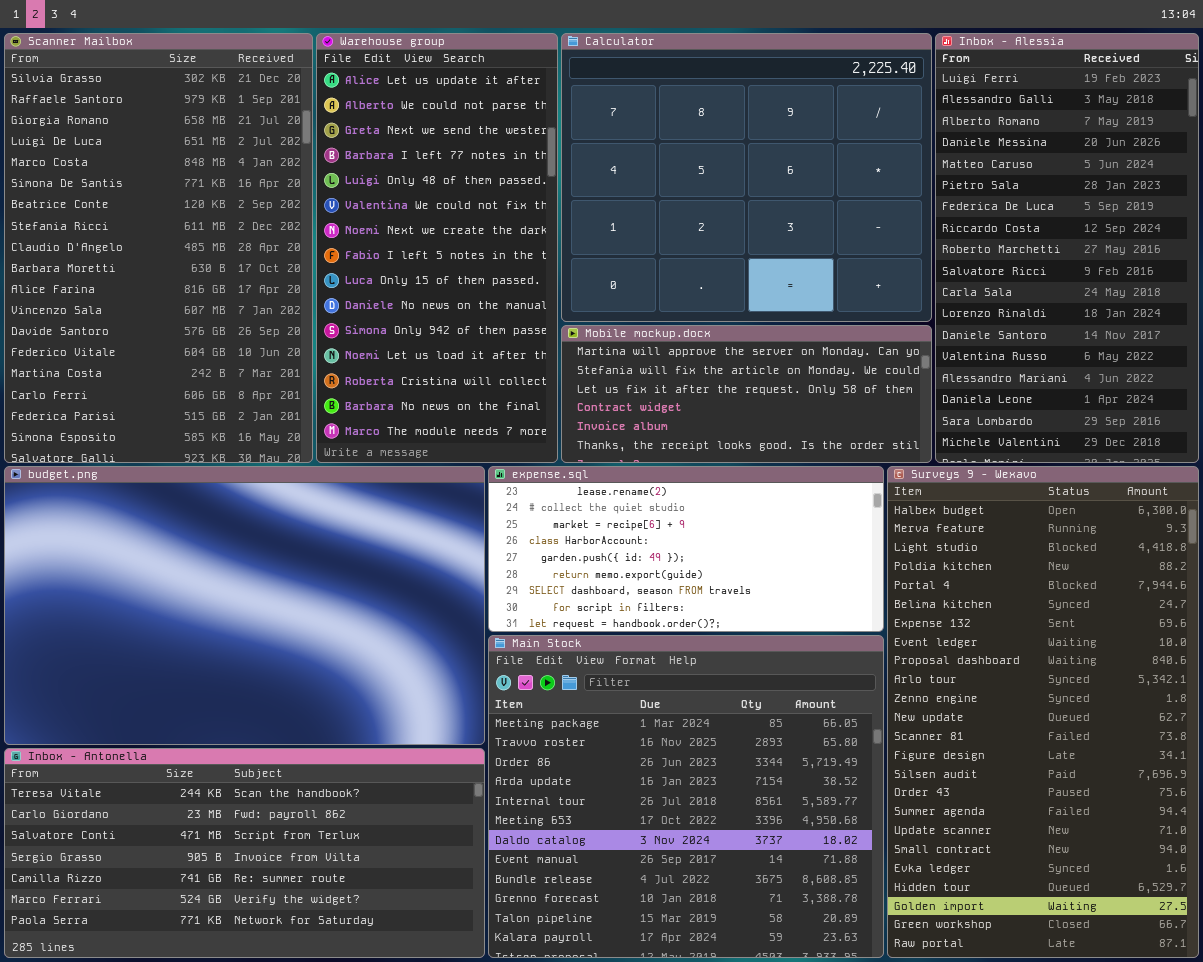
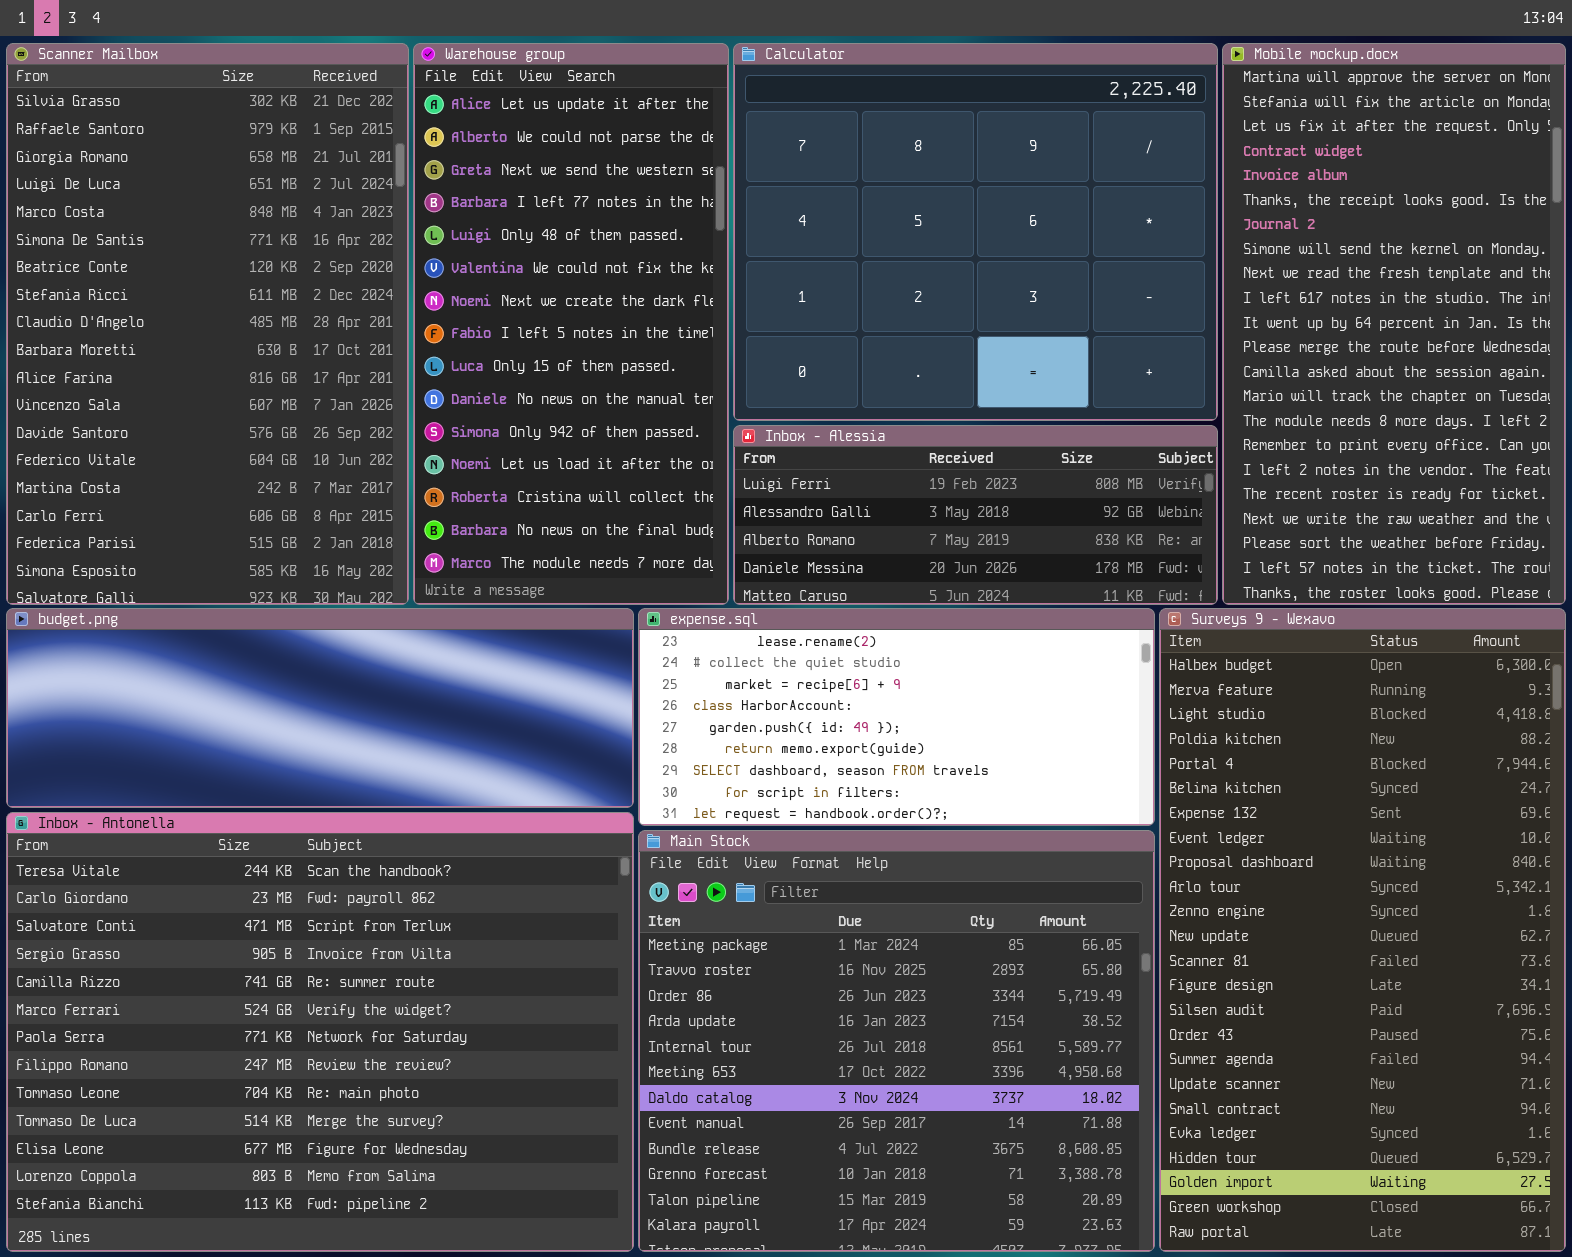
Inbox - Alessia: [935,33,1199,463] -> [733,425,1218,605], moved, resized
Mobile mockup.docx: [561,325,932,463] -> [1222,43,1566,605], moved, resized
budget.png: [4,466,485,745] -> [6,608,634,808], resized
Inbox - Antonella: [4,748,485,958] -> [6,812,634,1252], resized

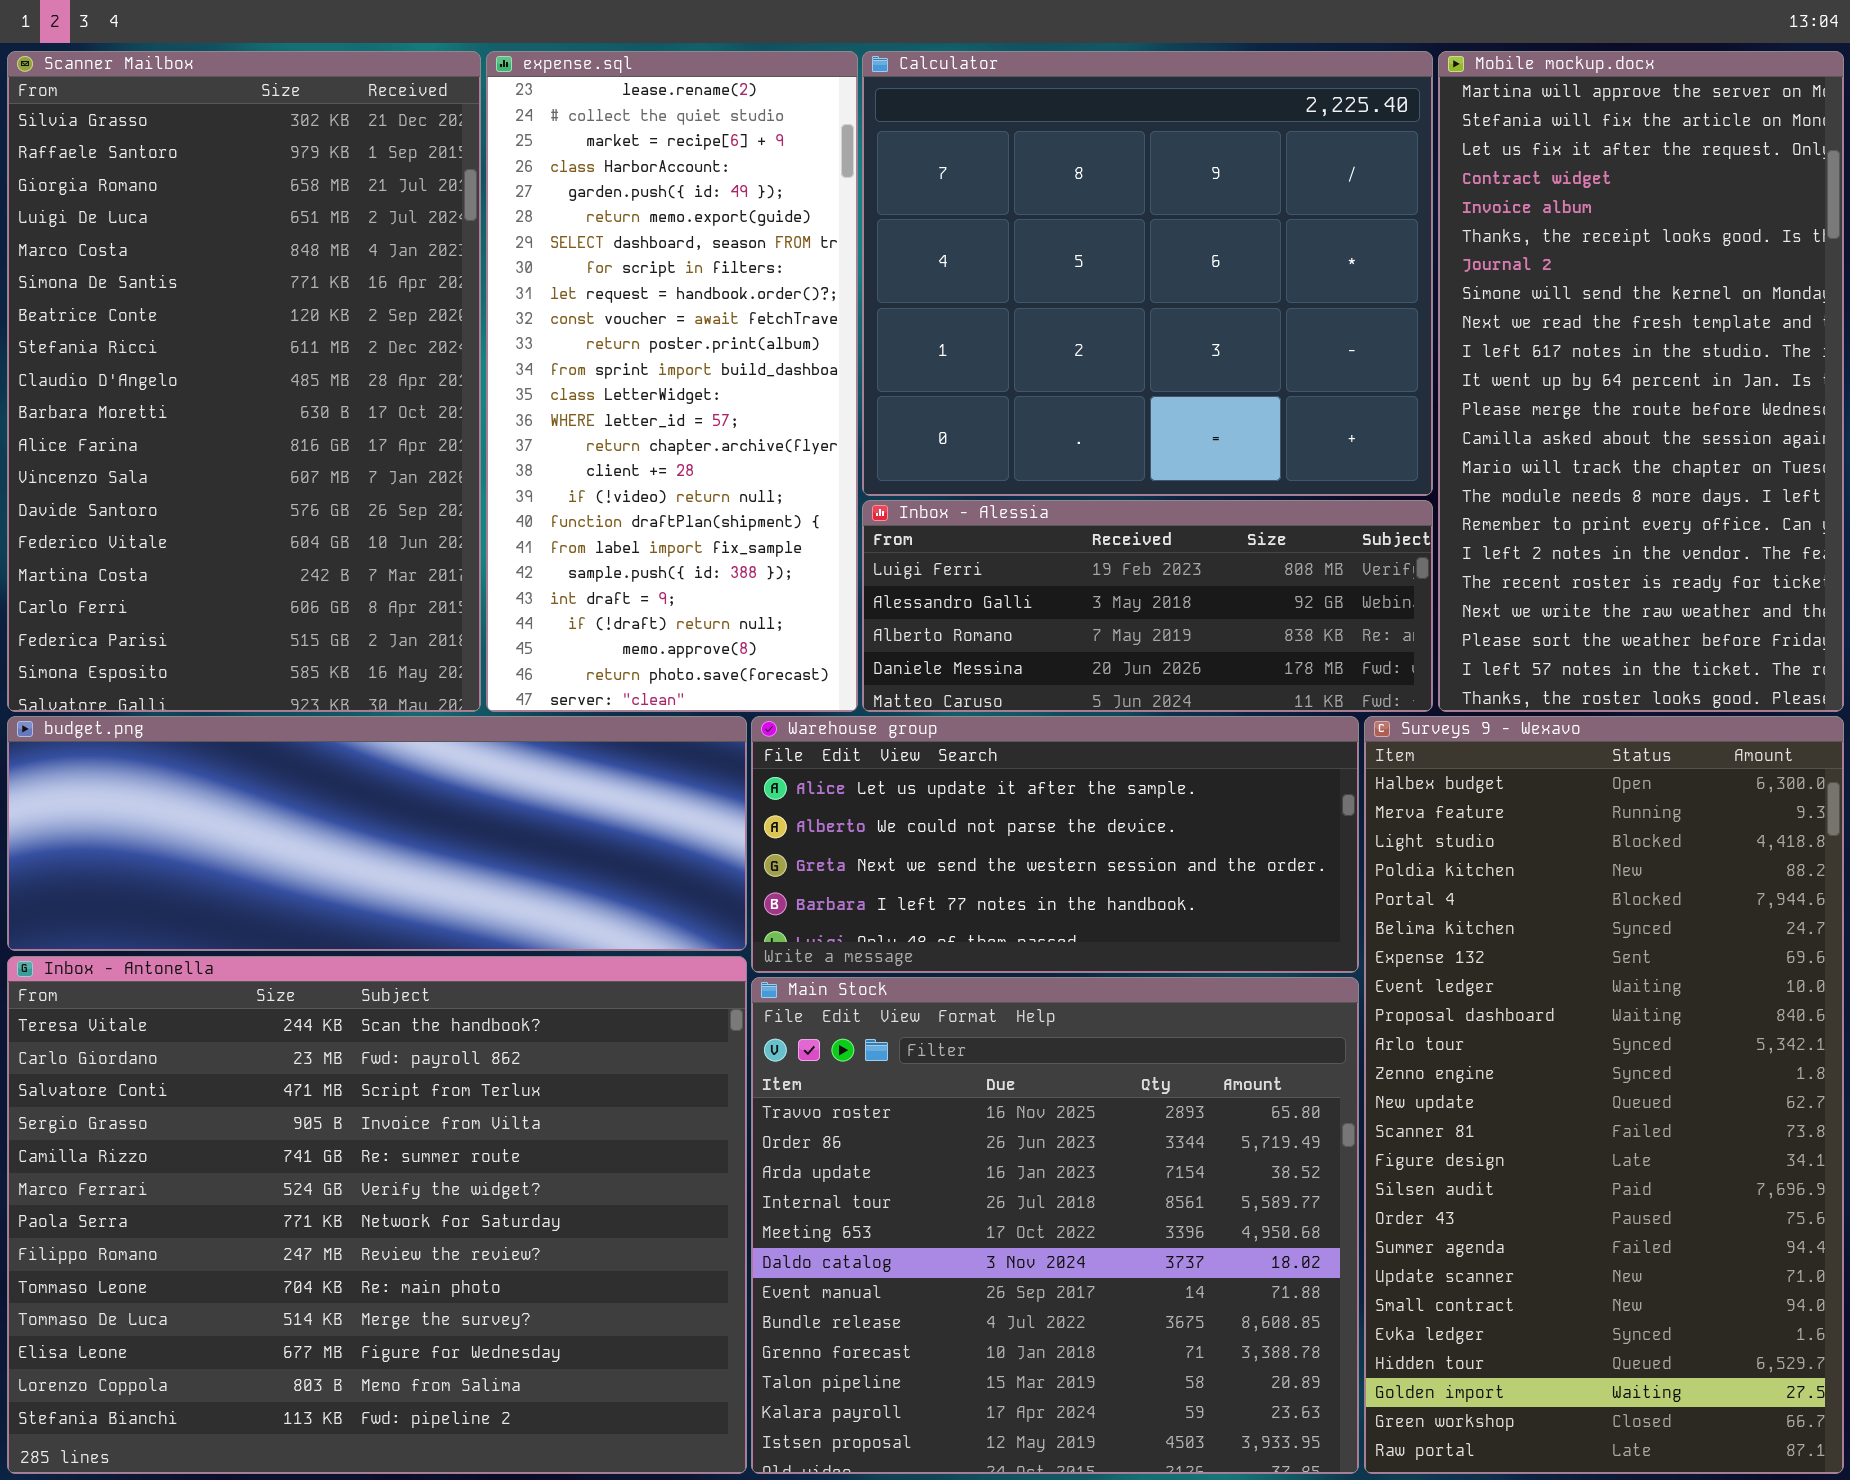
Warehouse group: [413,43,729,605] -> [751,716,1359,973], moved, resized
expense.sql: [638,608,1155,826] -> [486,51,858,712], moved, resized
Main Stock: [638,830,1155,1252] -> [751,977,1359,1474], scrolled down 1 row

